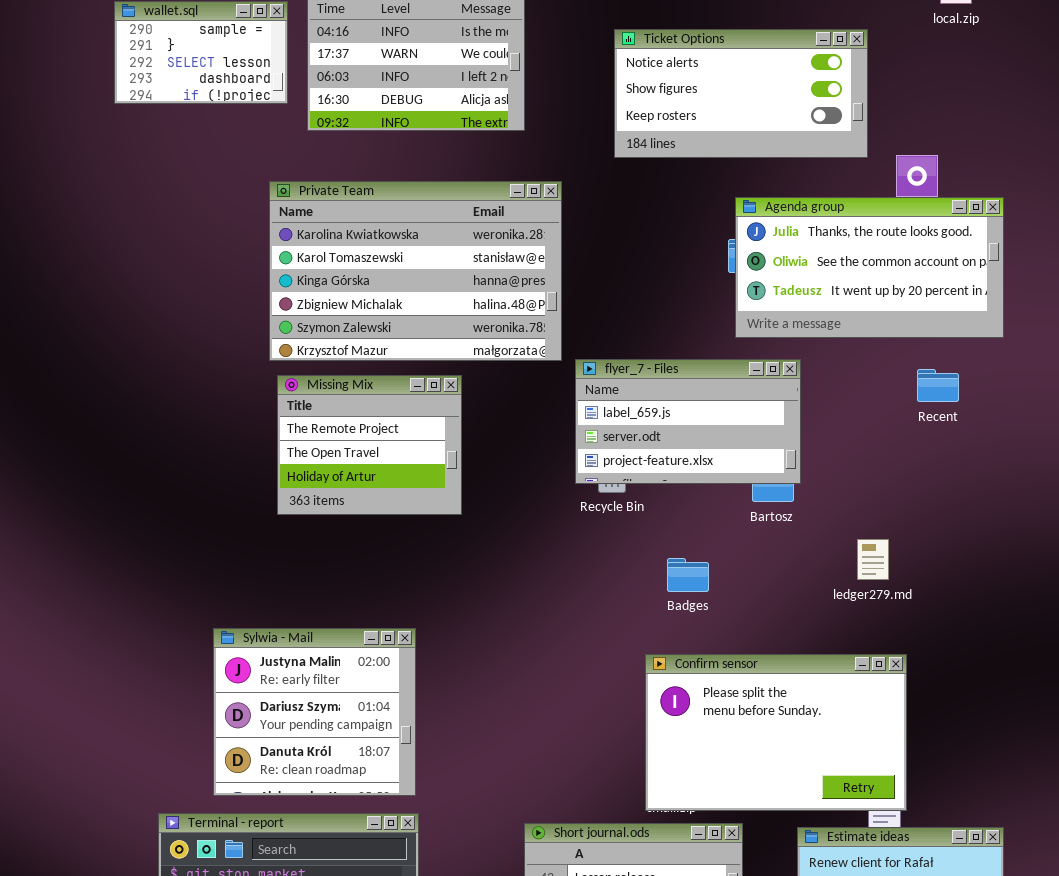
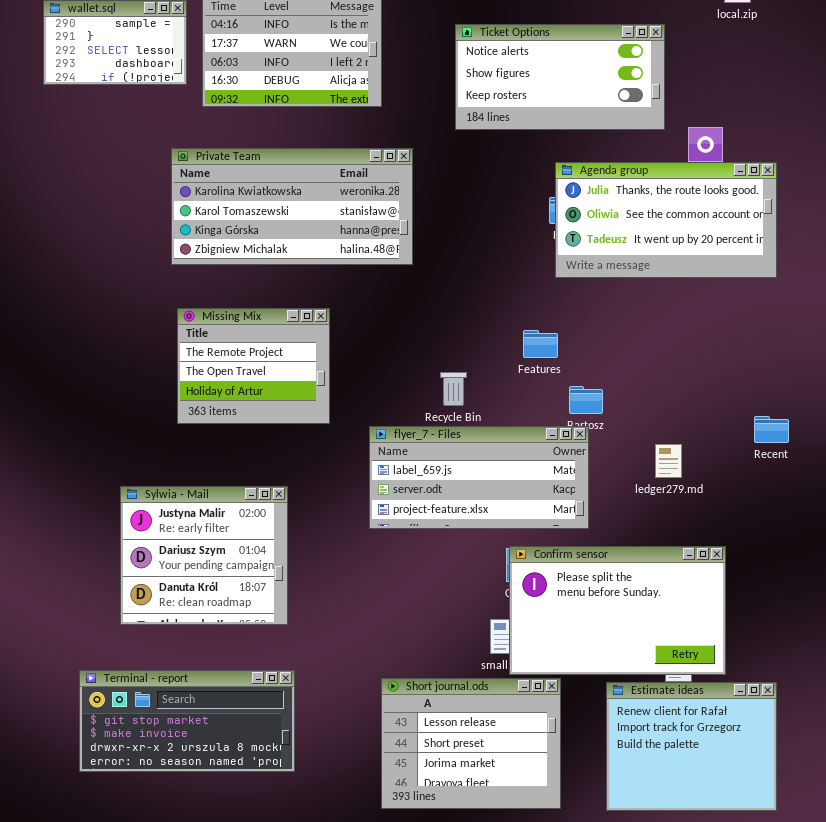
Private Team: [269,181,562,361] -> [171,148,413,265], resized
flyer_7 - Files: [575,359,801,484] -> [369,426,589,529], moved, resized
Recent: [917,369,959,402] -> [754,416,789,443], moved
Sylwia - Mail: [213,628,416,796] -> [120,486,288,625], moved
Confirm sensor: [645,654,907,811] -> [509,546,726,675], moved

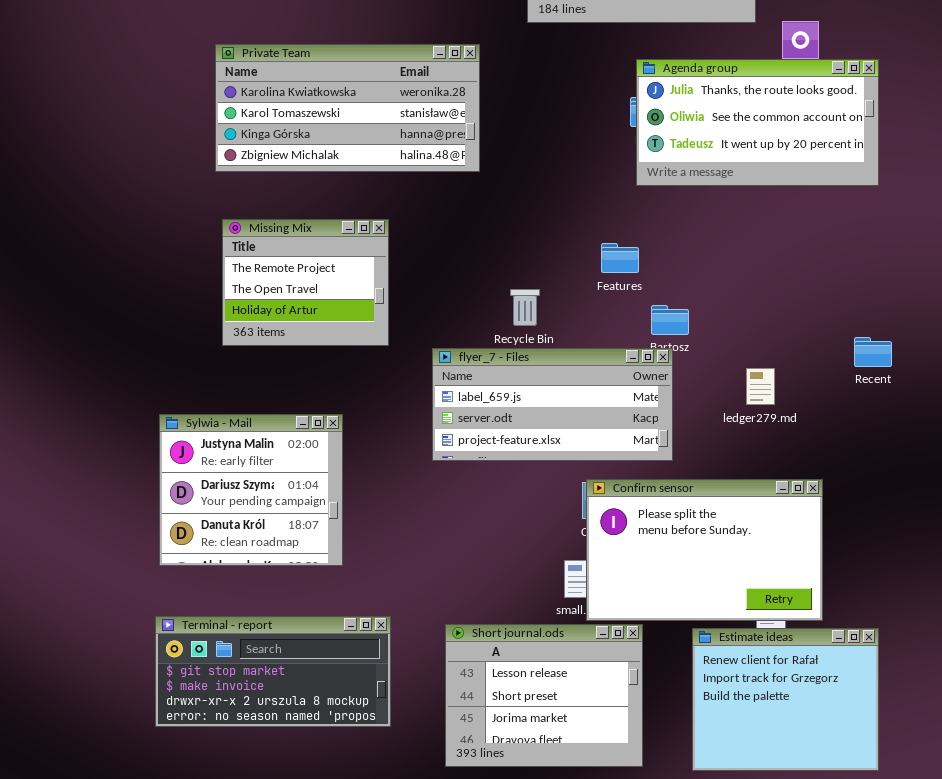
Terminal - report: [79,670,295,772] -> [155,616,391,727], moved

